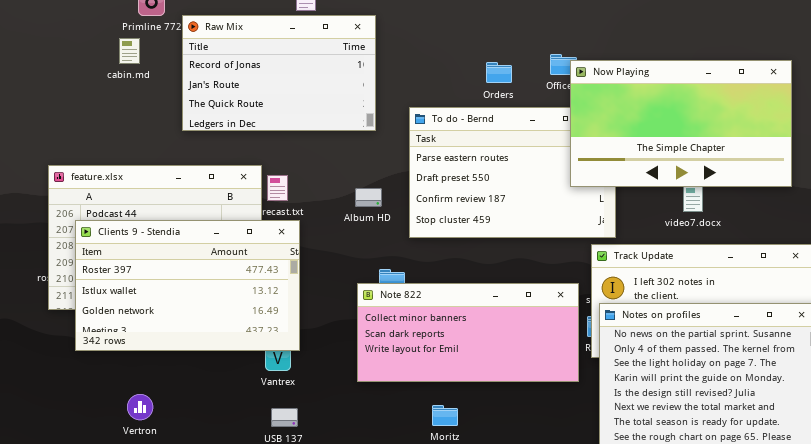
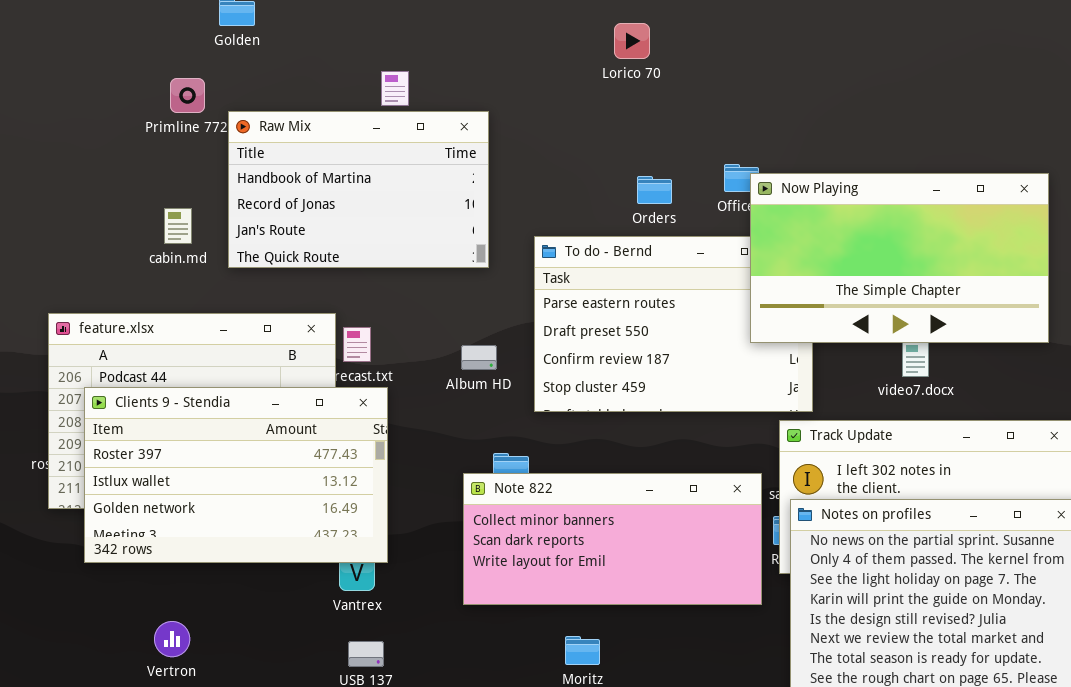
Raw Mix: [182,15,376,131] -> [228,111,489,268], scrolled up 1 row
cabin.md: [119,38,140,64] -> [164,208,192,244], moved

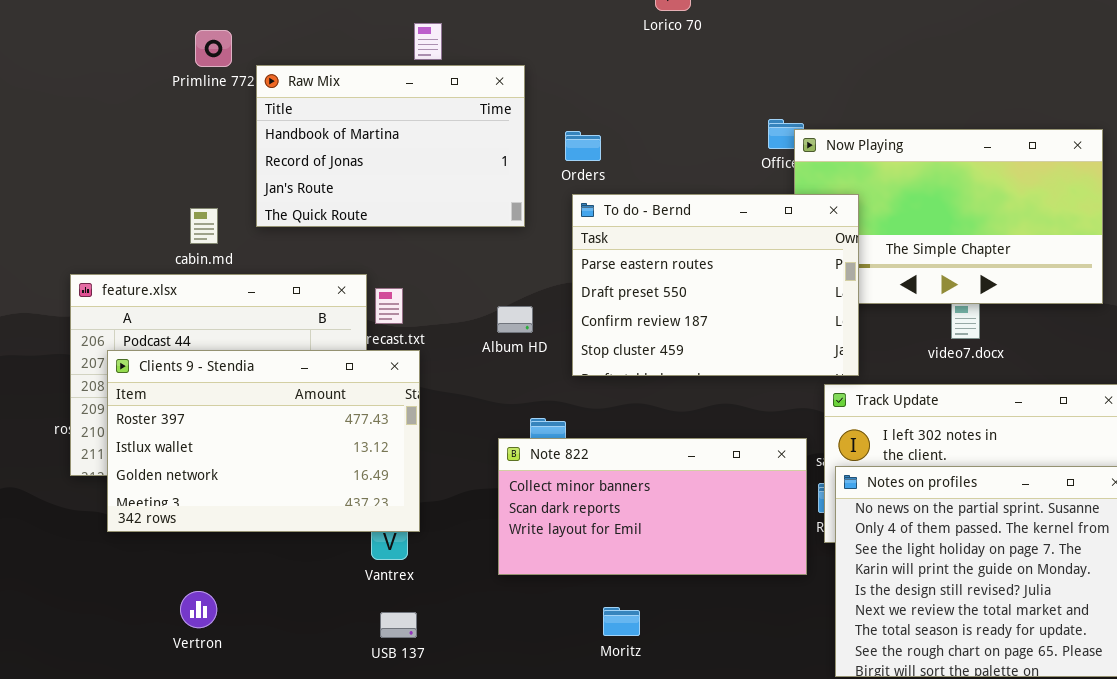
Orders: [637,176,672,204] -> [565,131,601,161], moved
cabin.md: [164,208,192,244] -> [190,208,218,244], moved
To do - Bernd: [534,236,813,412] -> [572,194,859,376], raised

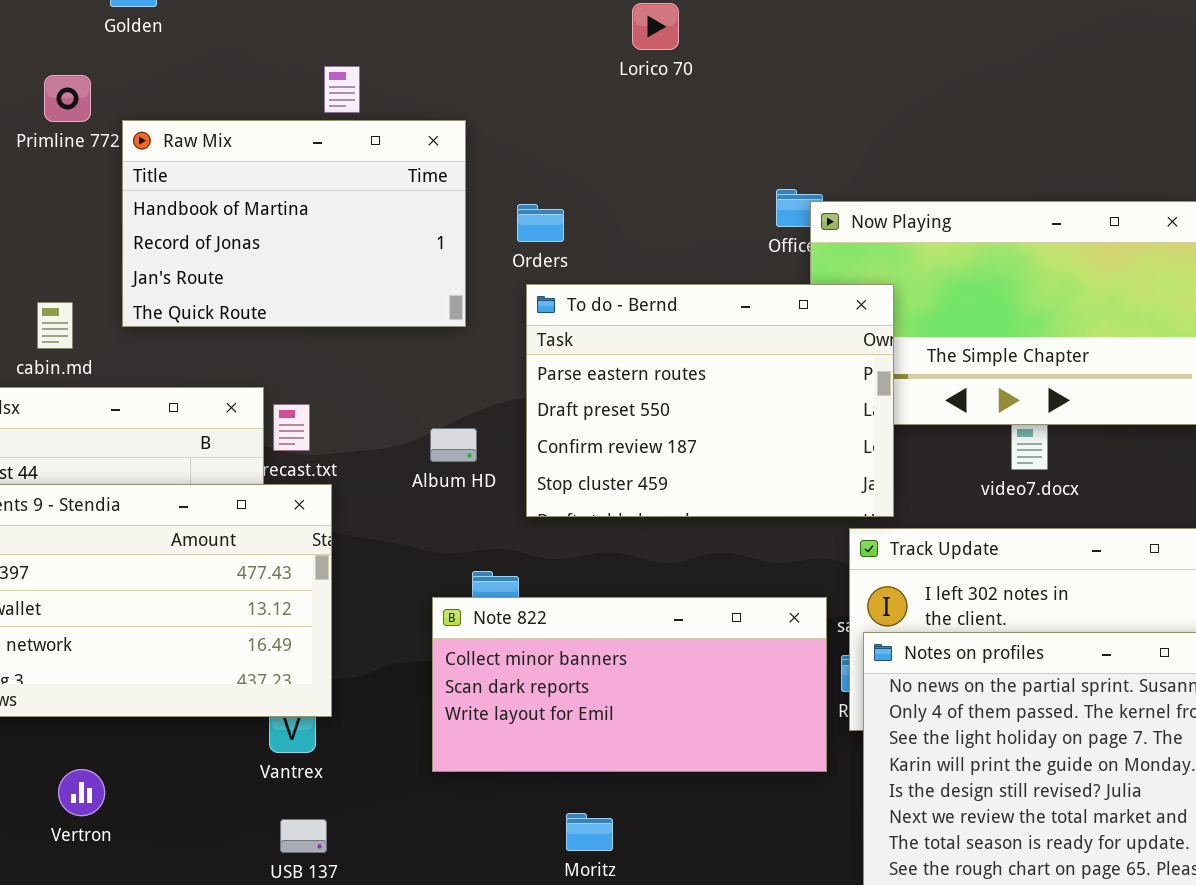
Vertron: [180,591,217,628] -> [58,769,105,816], moved

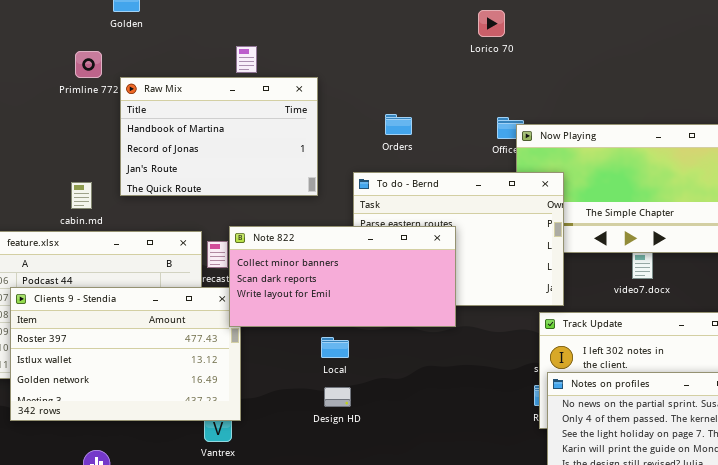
Lorico 70: [632,3,679,50] -> [478,10,505,37], moved
Orders: [517,204,564,242] -> [385,114,412,135], moved
Note 822: [432,597,827,772] -> [229,226,456,327], moved

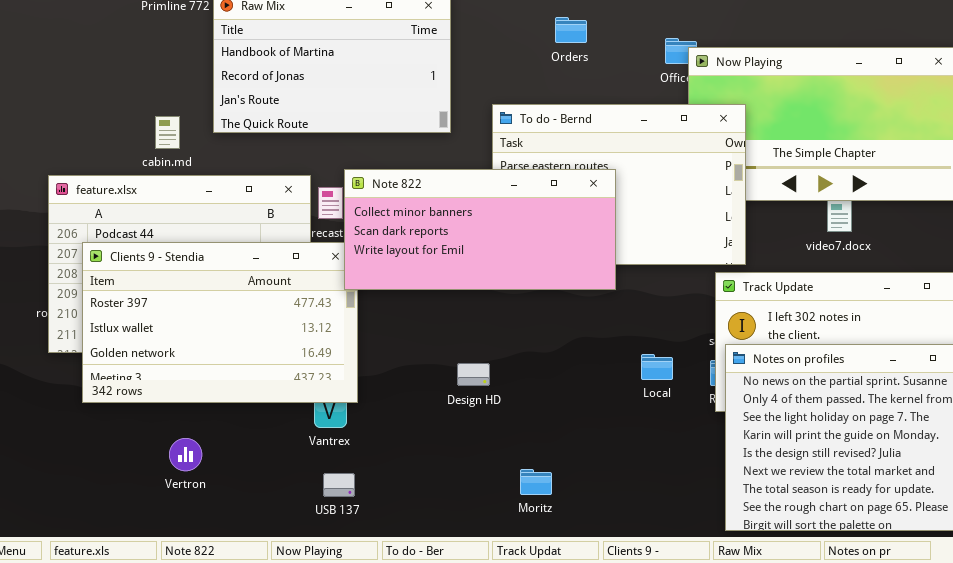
Orders: [385,114,412,135] -> [555,17,587,43], moved
Local: [321,337,349,358] -> [641,354,673,380], moved

